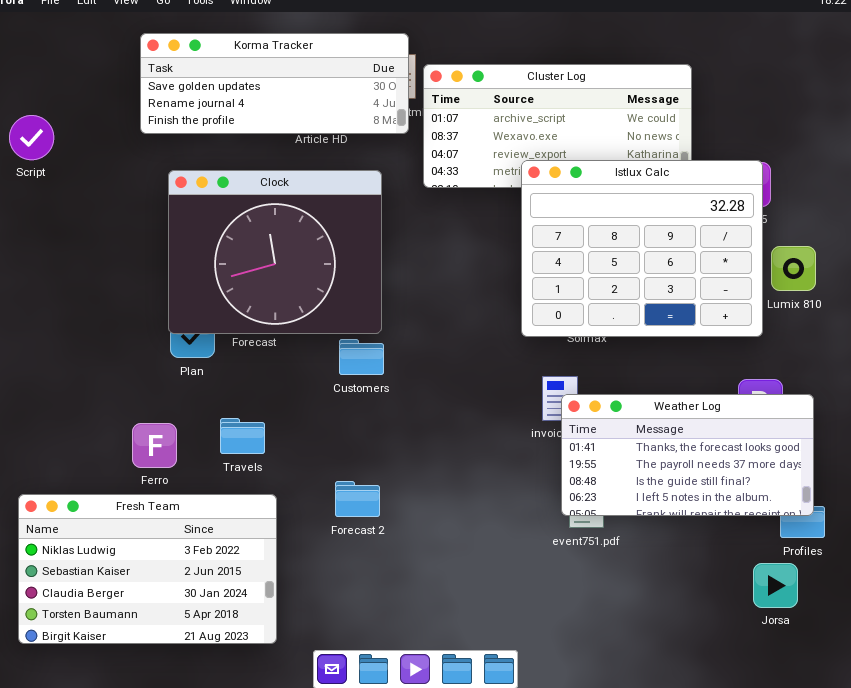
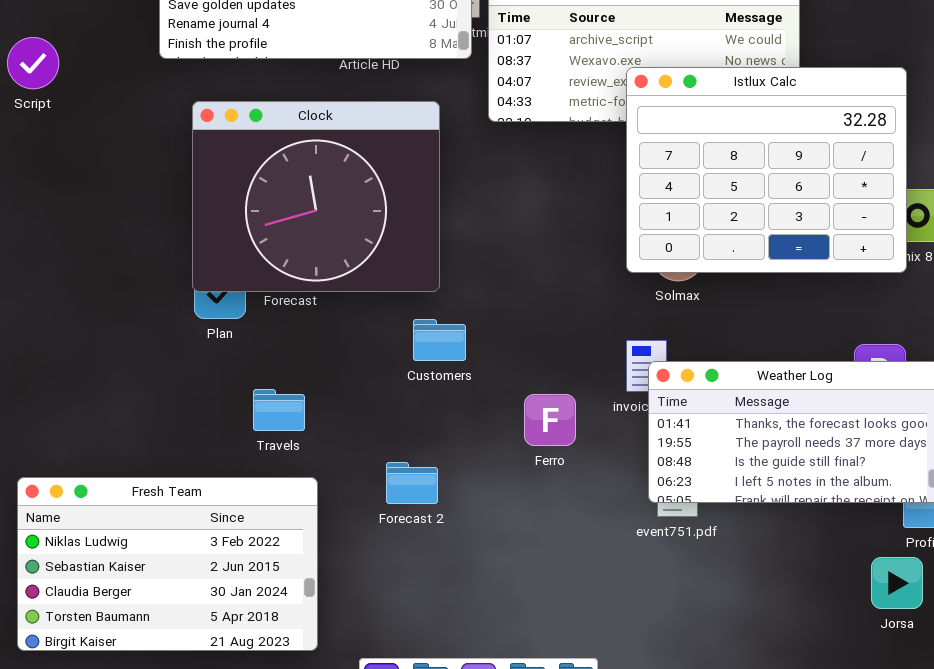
Istlux Calc: [521,160,763,337] -> [626,67,907,273], moved
Customers: [339,339,384,375] -> [413,319,466,361], moved
Ferro: [132,423,177,468] -> [524,394,576,446], moved

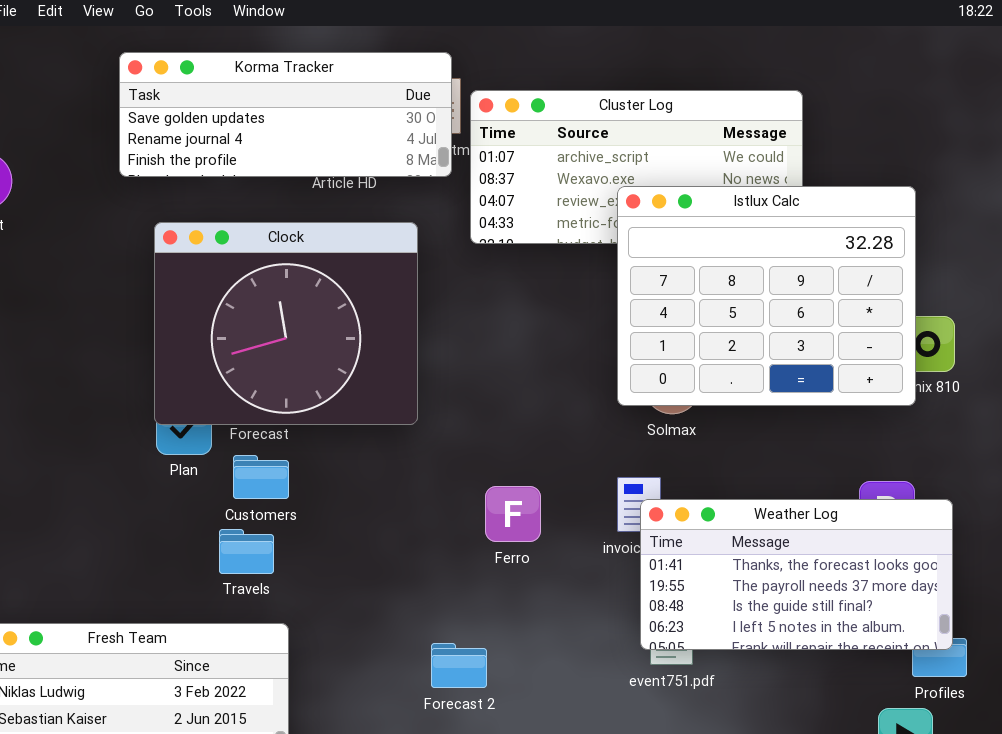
Customers: [413,319,466,361] -> [233,455,289,499], moved
Ferro: [524,394,576,446] -> [485,486,541,542], moved
Forecast 2: [386,462,438,504] -> [431,643,487,688], moved

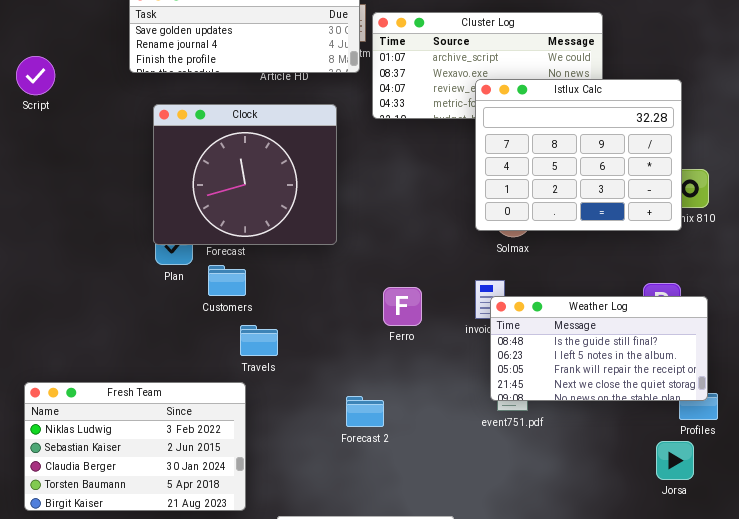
Weather Log: [640,499,953,650] -> [490,296,708,401], scrolled down 2 rows
Travels: [219,529,274,574] -> [240,325,278,356], moved

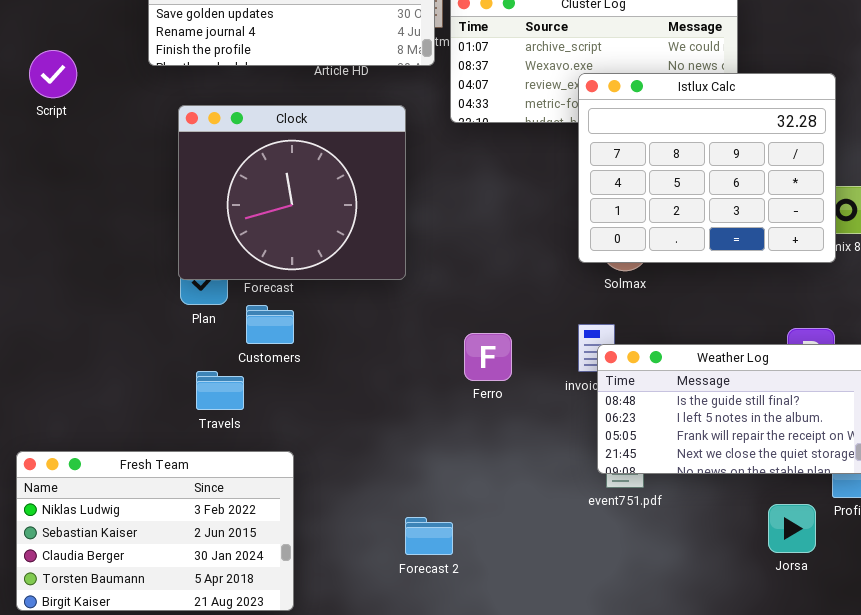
Script: [16,56,55,95] -> [29,50,77,98], moved
Travels: [240,325,278,356] -> [196,371,244,410], moved
Forecast 2: [346,396,384,427] -> [405,517,453,555], moved
Jorsa: [656,441,694,480] -> [768,504,816,553], moved

